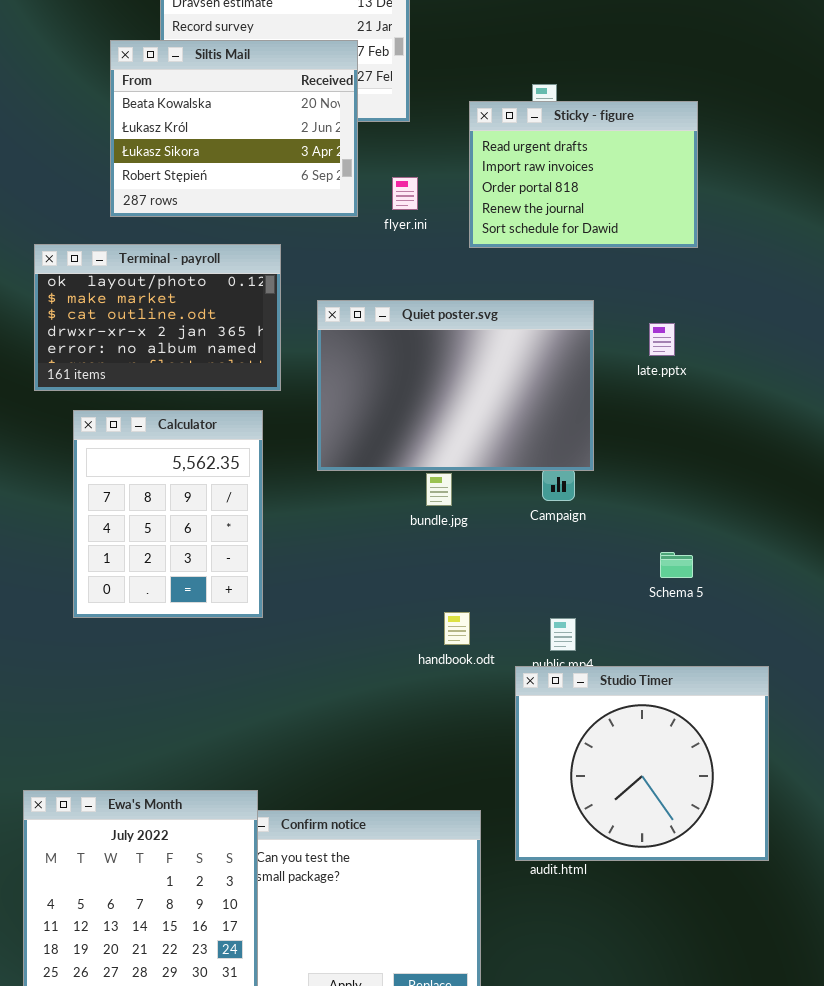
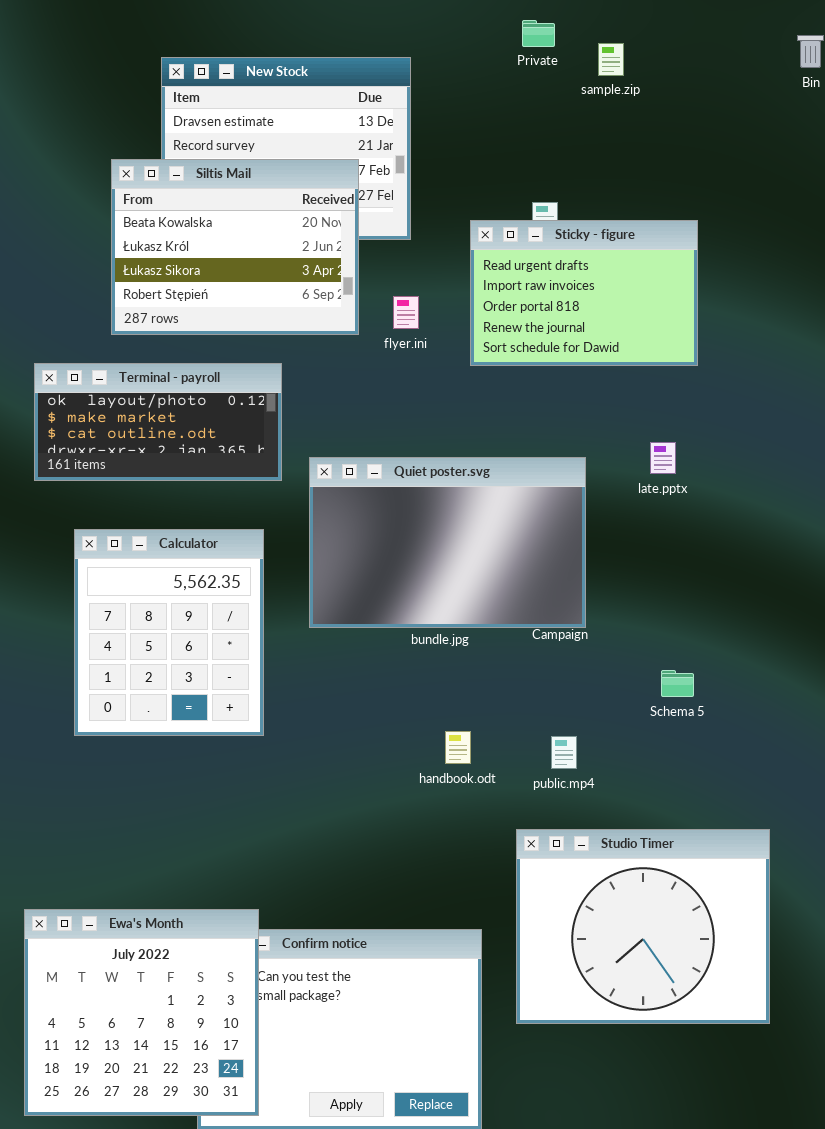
Terminal - payroll: [34,244,281,391] -> [34,363,282,481], resized
Quiet poster.svg: [317,300,594,471] -> [309,457,586,628], moved
Studio Timer: [515,666,769,861] -> [516,829,770,1024], moved

